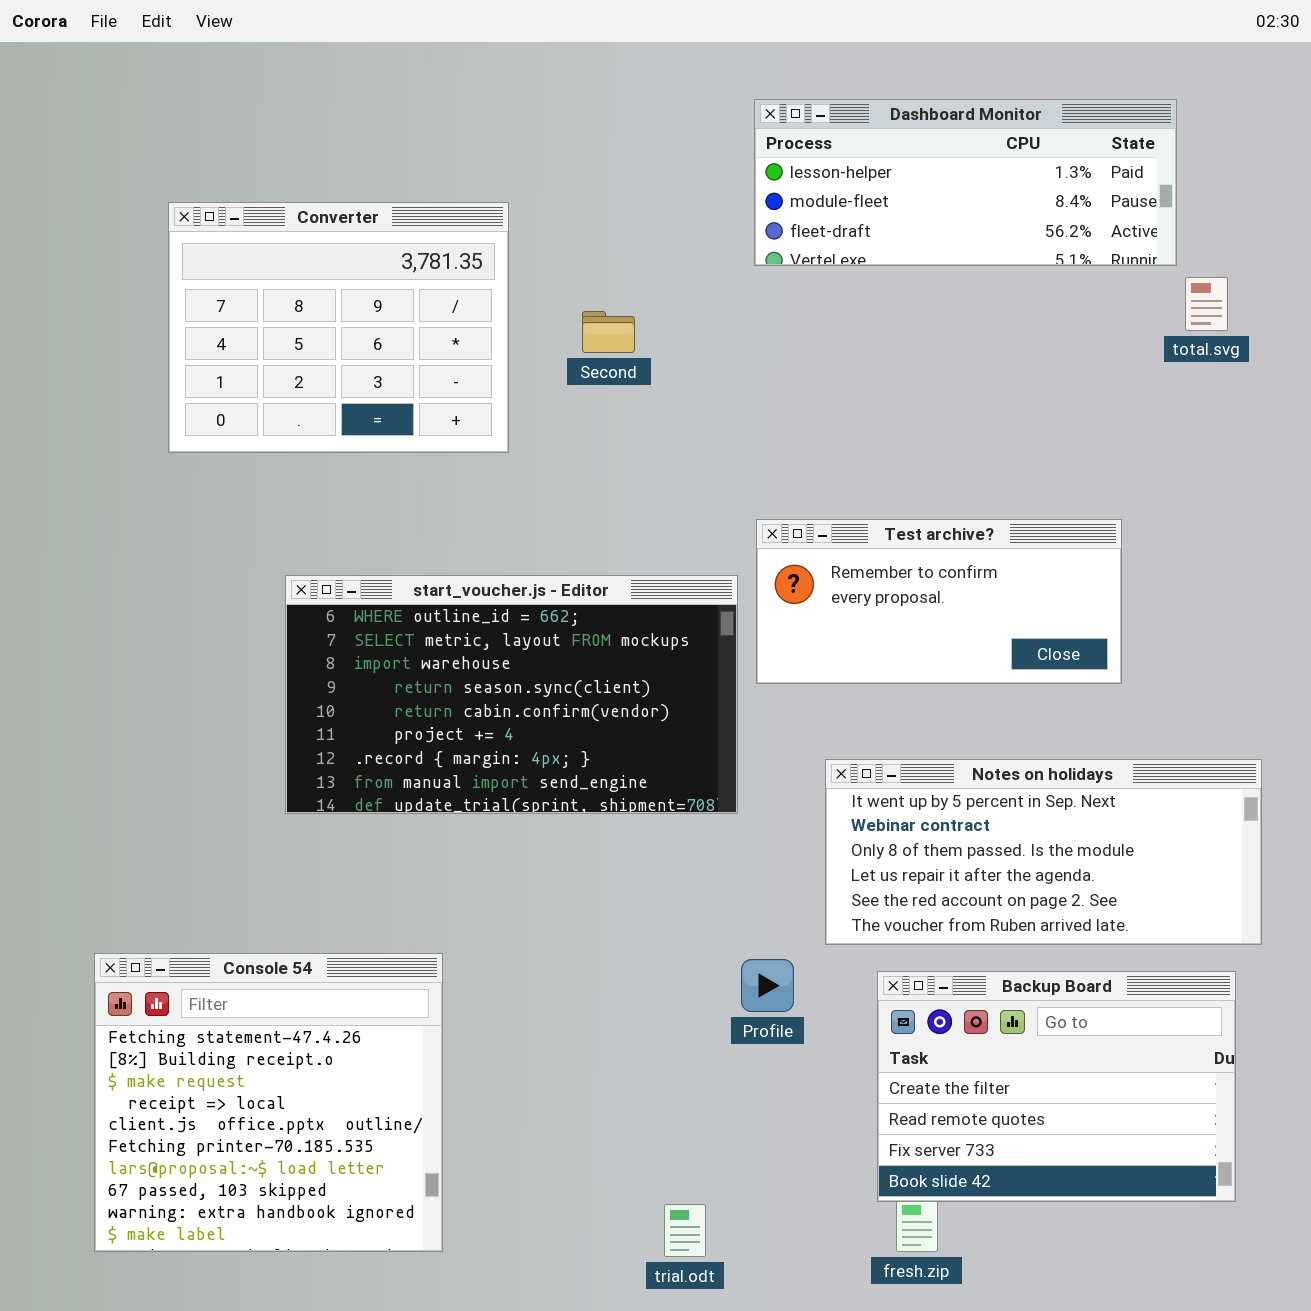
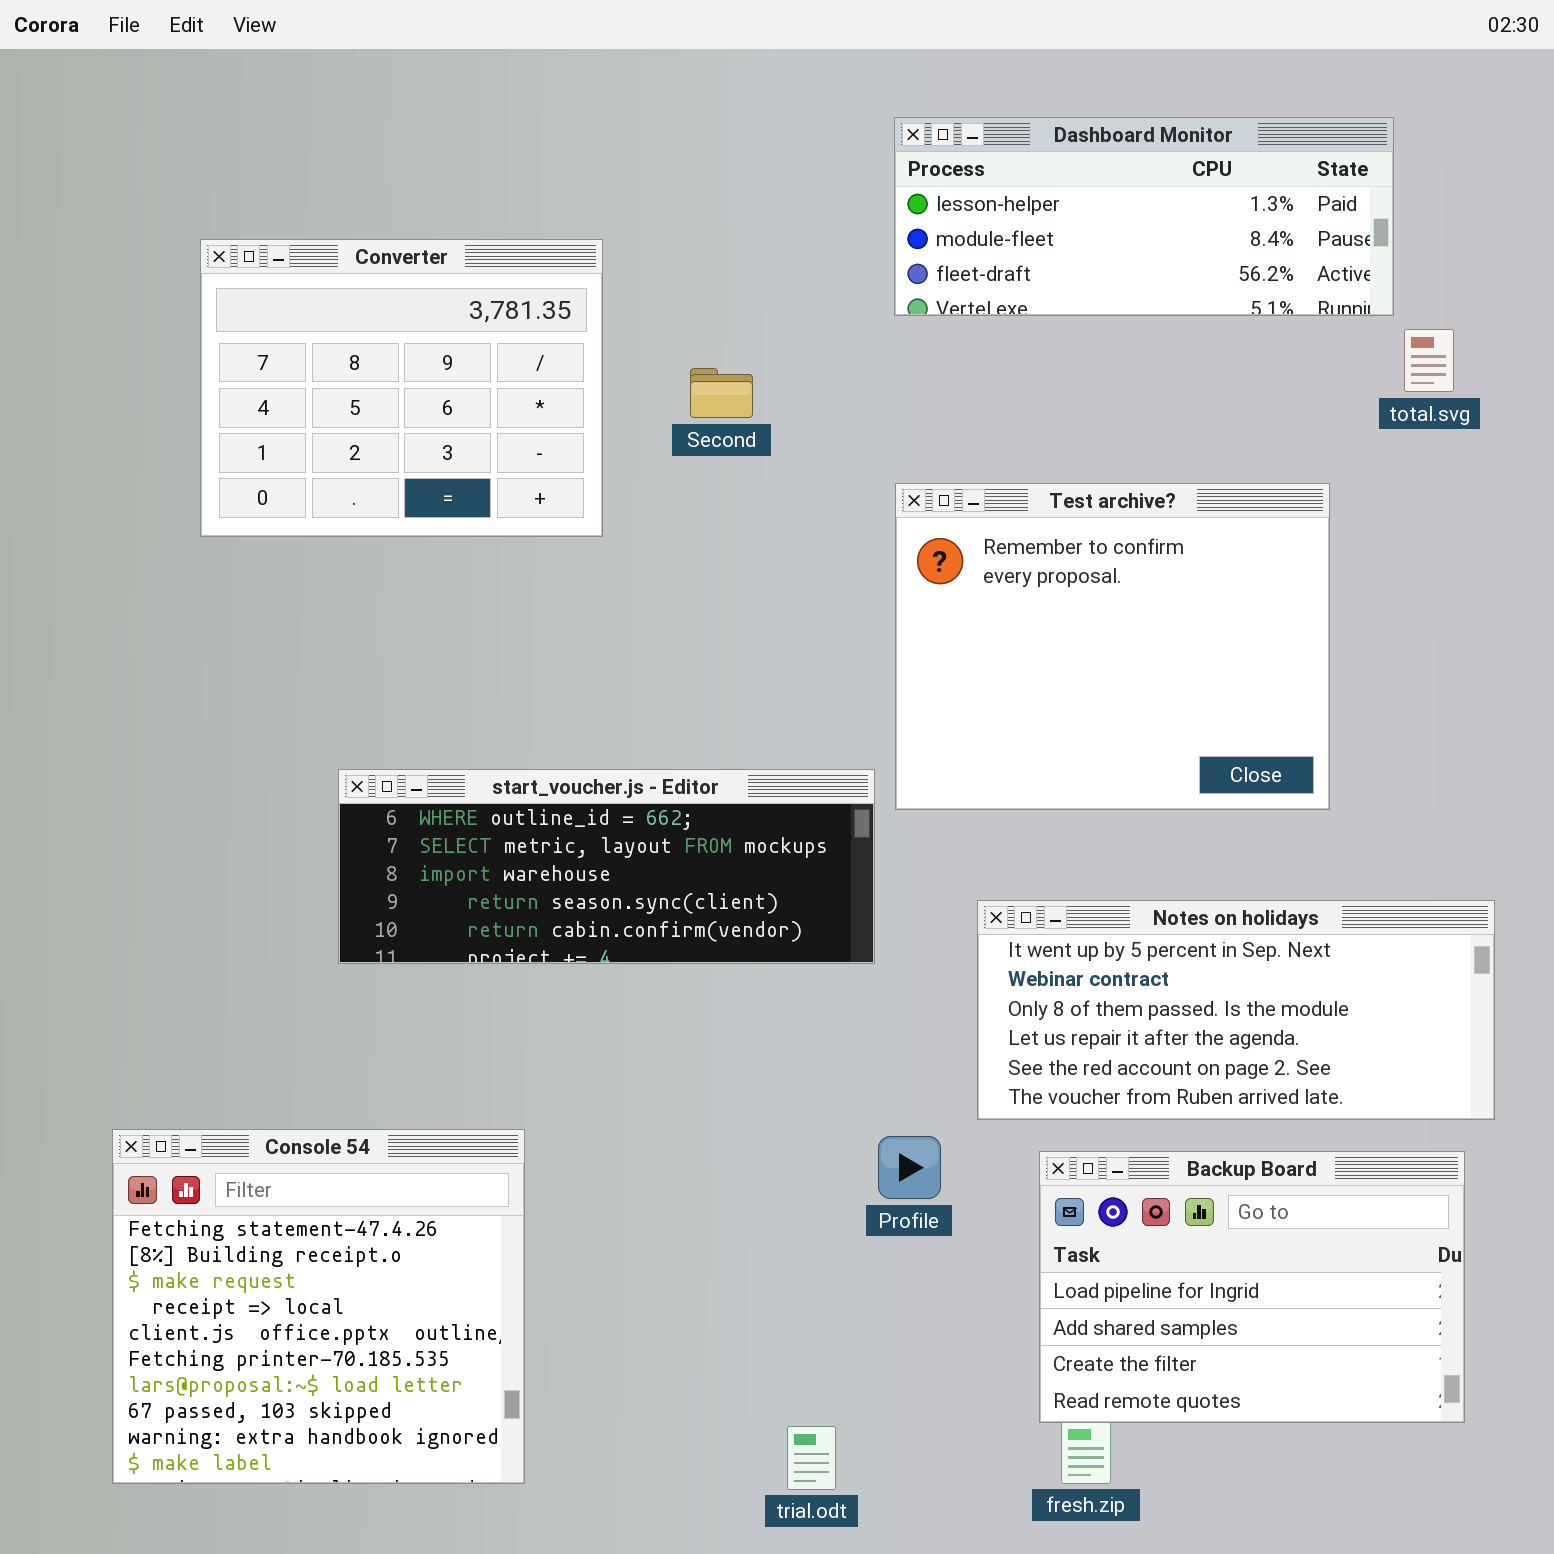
Test archive?: [756,519,1122,684] -> [895,483,1330,810], resized
start_voucher.js - Editor: [285,575,738,814] -> [338,769,875,964], resized
Backup Board: [877,971,1236,1202] -> [1039,1151,1465,1423], scrolled up 2 rows

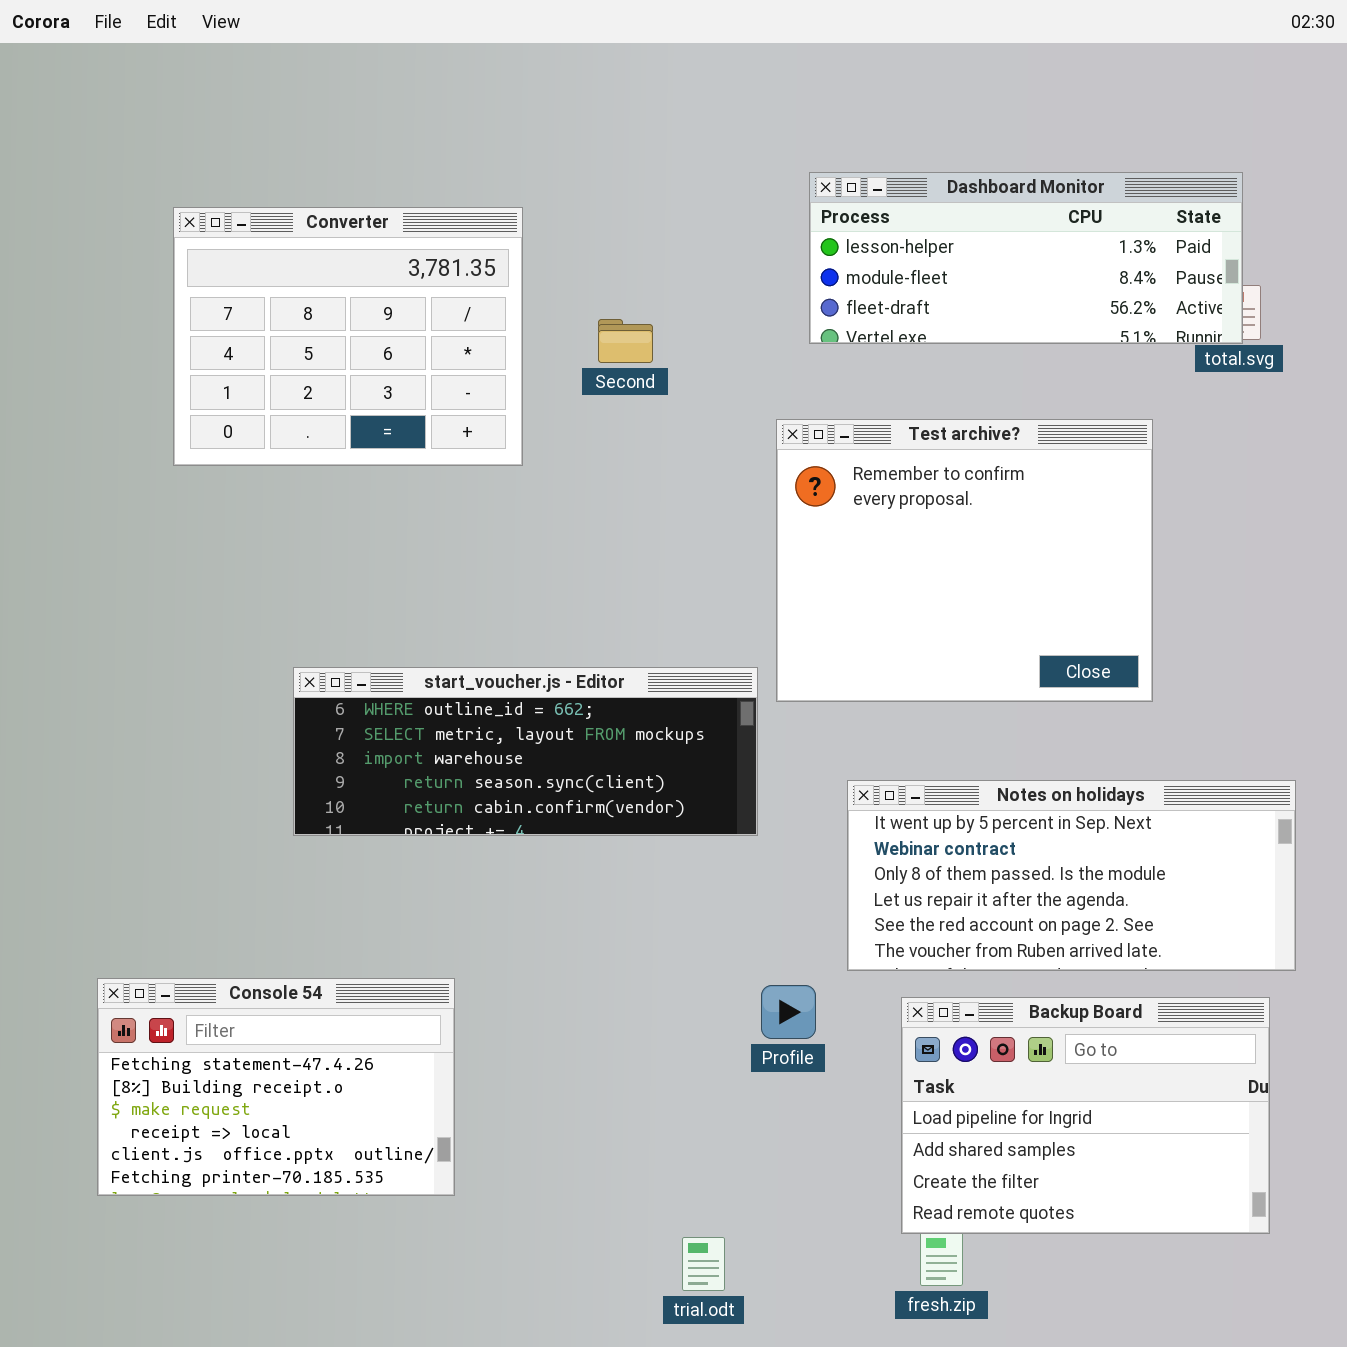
Dashboard Monitor: [894,117,1394,316] -> [809,172,1243,344], moved
Console 54: [112,1129,525,1484] -> [97,978,455,1196], resized

